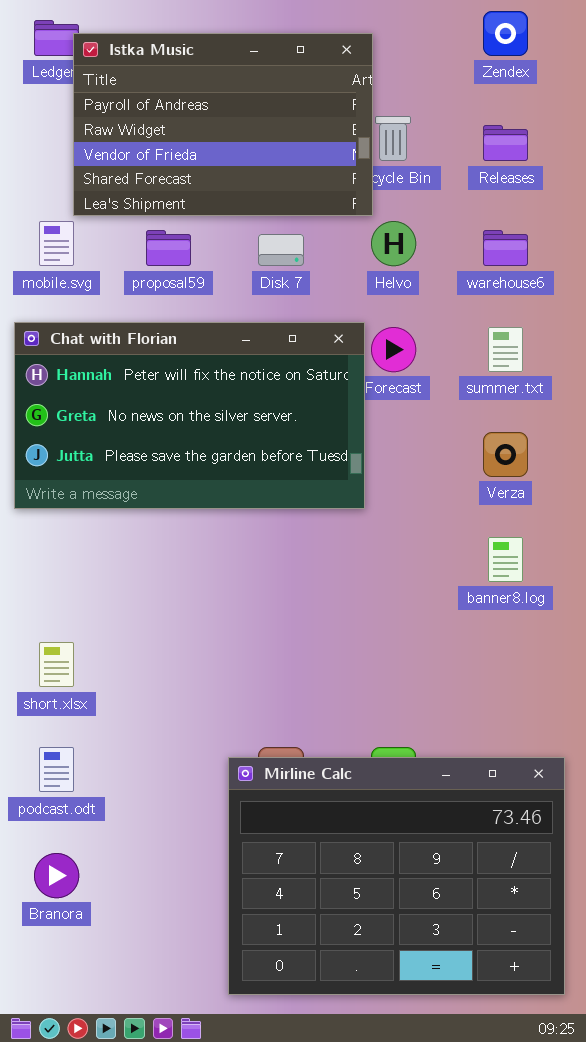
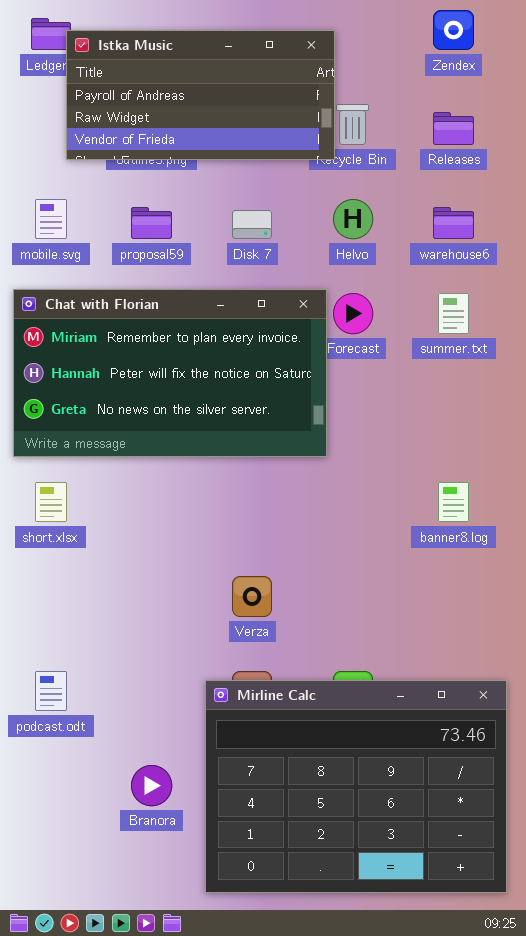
Istka Music: [73,33,373,216] -> [66,30,335,160], resized
Chat with Florian: [14,322,365,509] -> [13,289,327,457], scrolled up 1 row
Verza: [483,432,528,477] -> [232,576,272,617], moved
short.xlsx: [39,642,74,687] -> [35,482,67,522], moved
Branora: [34,853,79,898] -> [131,765,172,806], moved

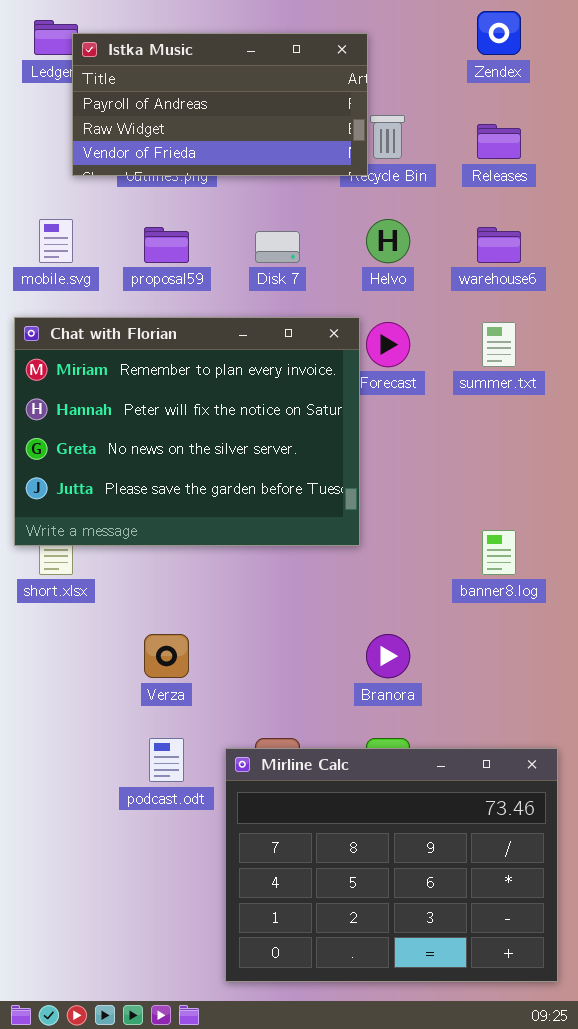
Chat with Florian: [13,289,327,457] -> [14,317,360,546], resized
Verza: [232,576,272,617] -> [144,634,189,678], moved
podcast.odt: [35,671,67,711] -> [149,738,184,782], moved
Branora: [131,765,172,806] -> [366,634,410,678], moved

